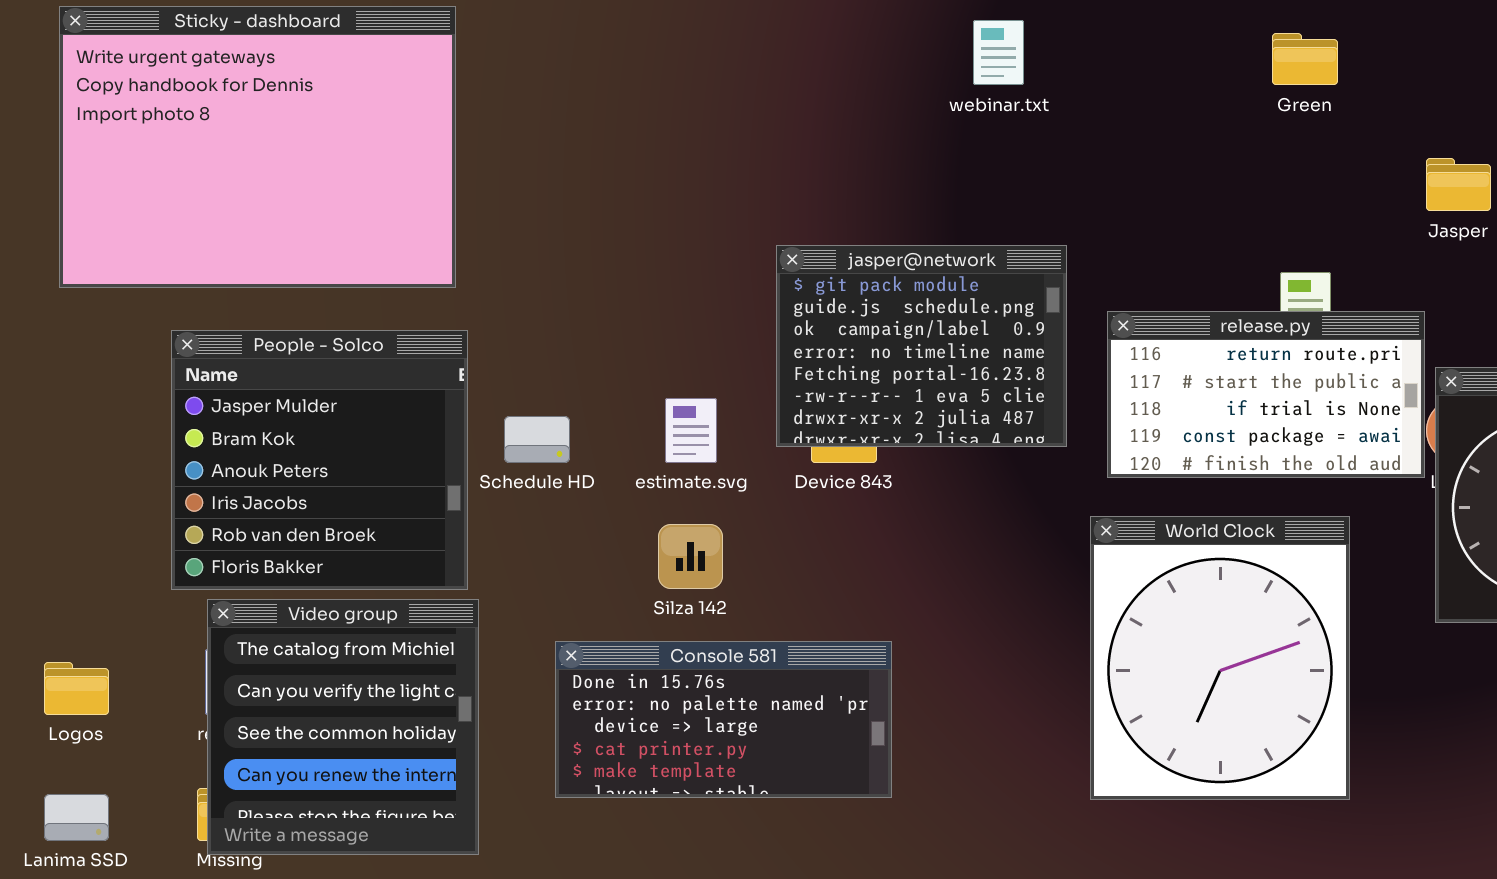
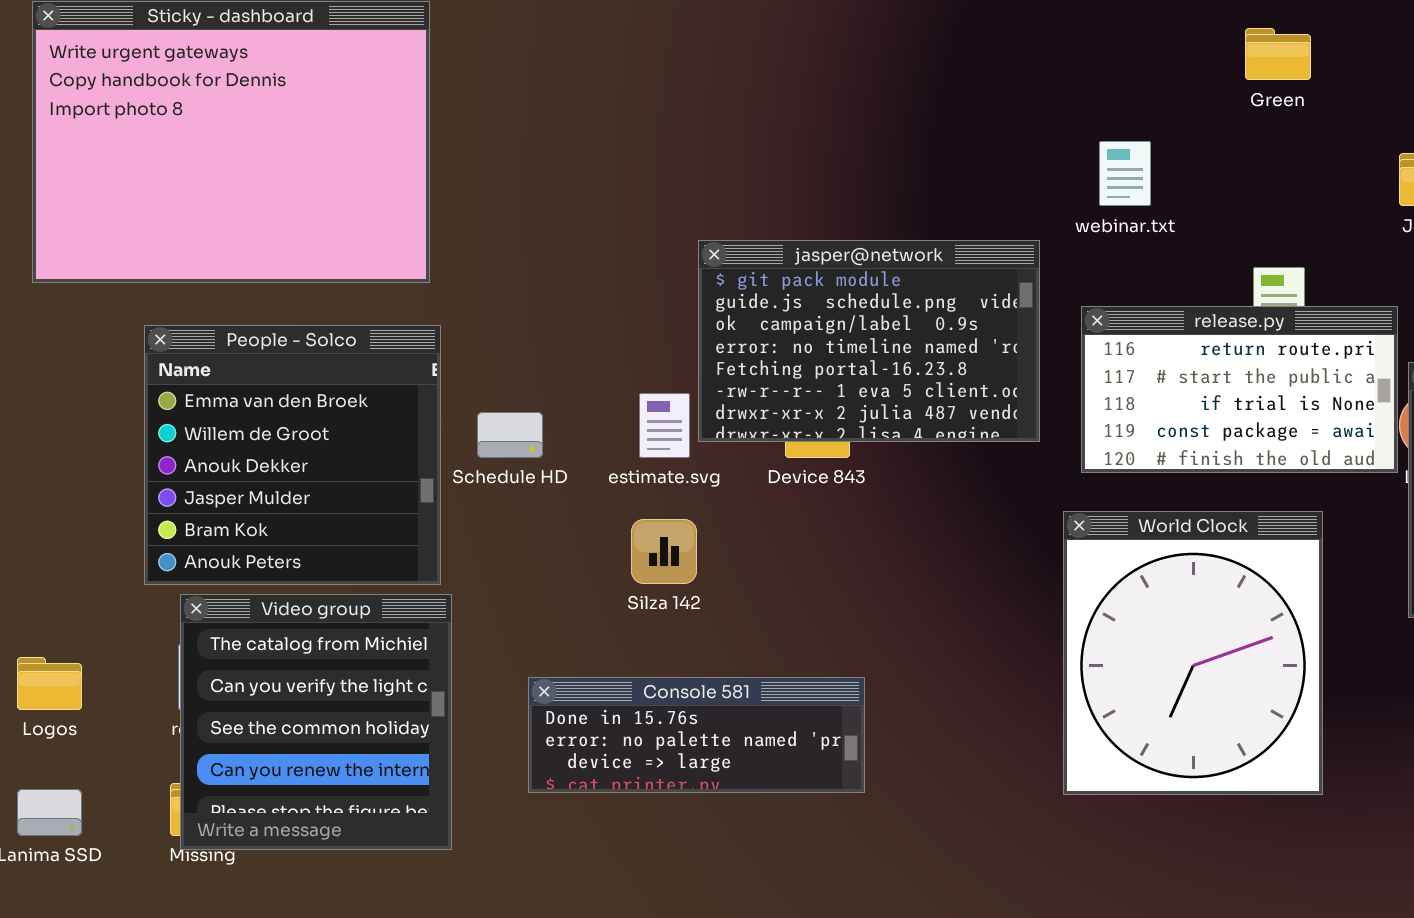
webinar.txt: [973,20,1024,85] -> [1099,141,1151,206], moved
jasper@network: [776,245,1067,447] -> [698,240,1040,442], resized
People - Solco: [171,330,468,590] -> [144,325,441,585], scrolled up 3 rows
Console 581: [555,641,892,798] -> [528,677,865,793], resized

